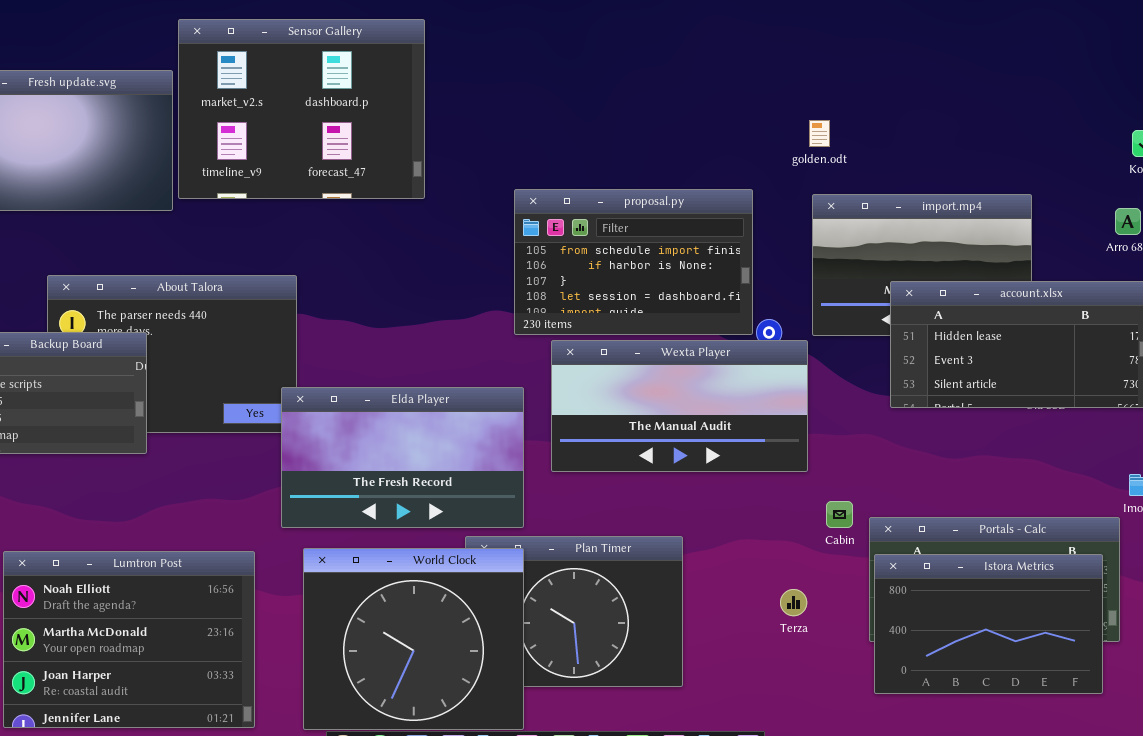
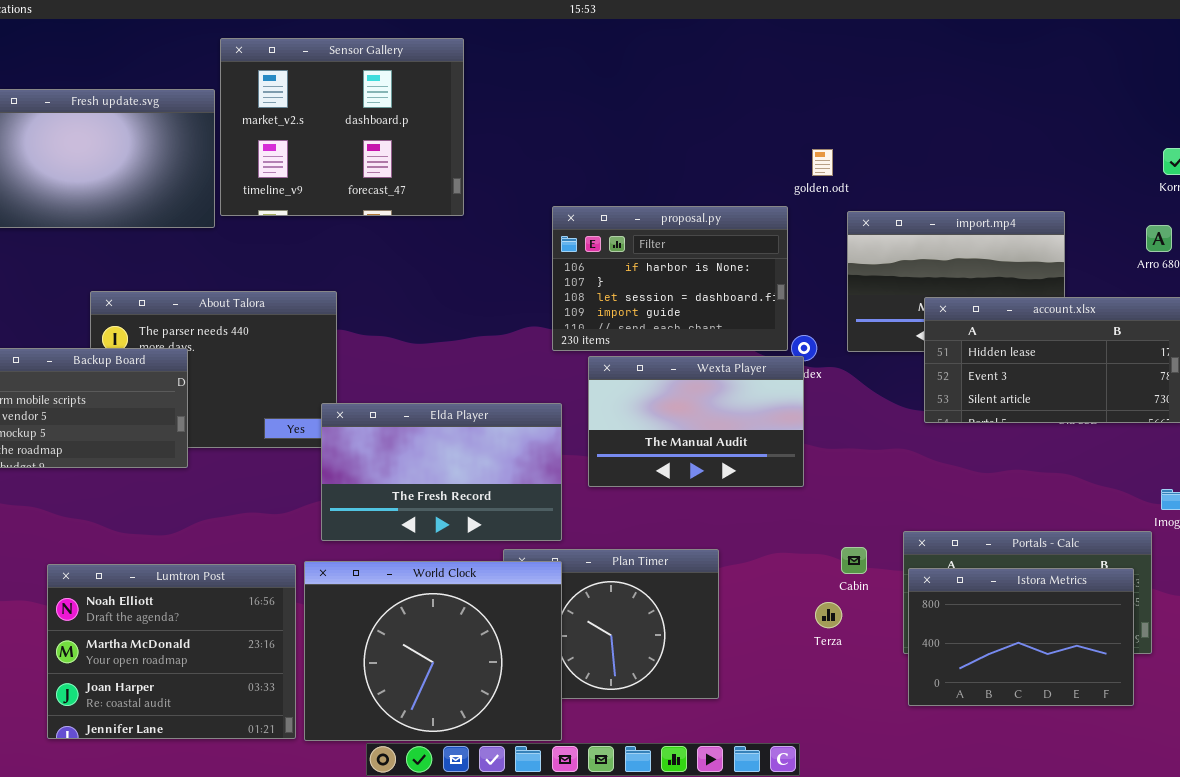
golden.odt: [809,120,830,147] -> [812,149,833,176], moved
proposal.py: [514,189,753,335] -> [552,206,788,351], scrolled down 1 row
Wexta Player: [551,340,808,472] -> [588,356,804,487], resized
Cabin: [826,501,853,528] -> [841,547,867,574], moved
World Clock: [303,548,524,730] -> [304,561,562,741], resized

